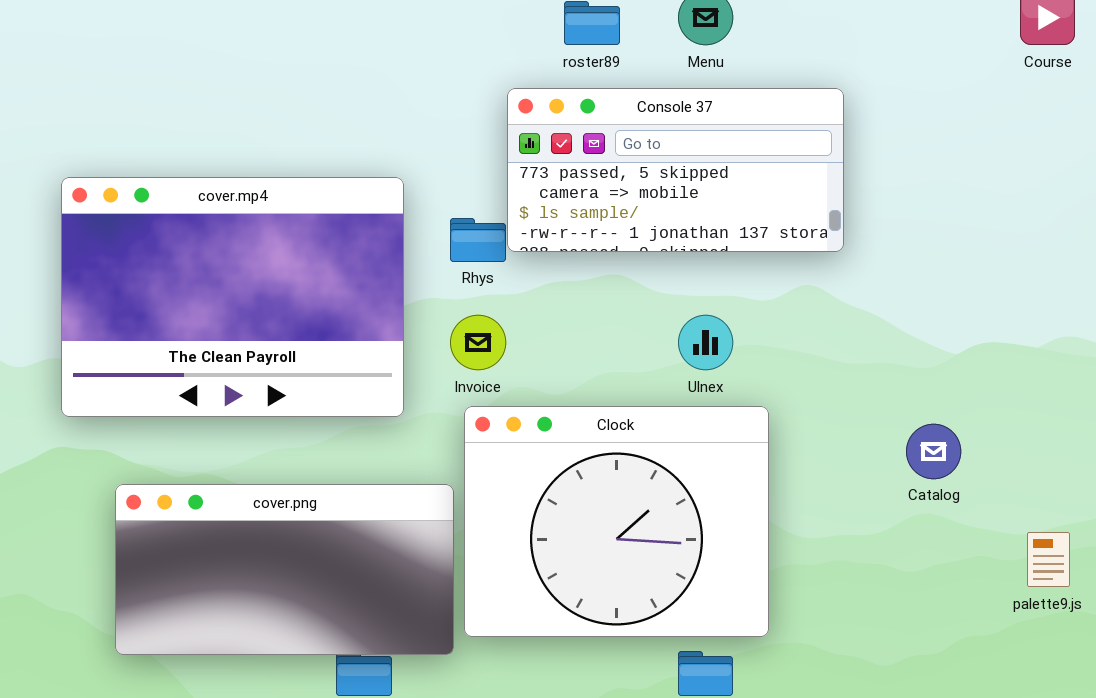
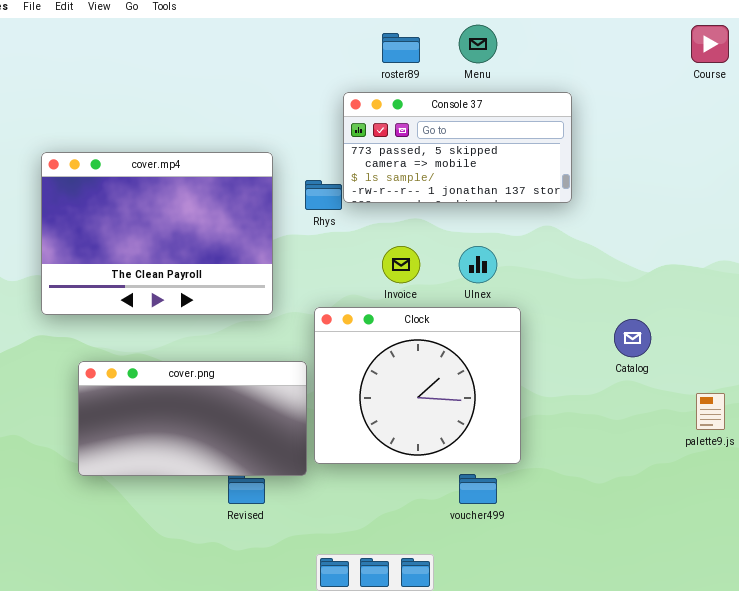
Invoice: [450,315,506,370] -> [382,246,420,283], moved

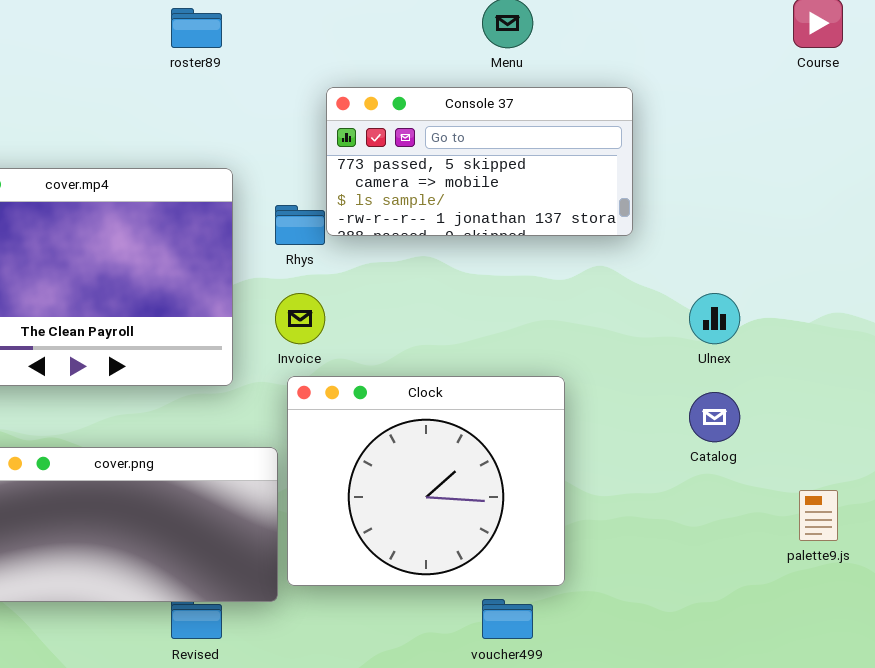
roster89: [382,33,420,63] -> [171,8,222,48], moved
Invoice: [382,246,420,283] -> [275,293,325,344], moved
Ulnex: [459,246,497,283] -> [689,293,740,344], moved

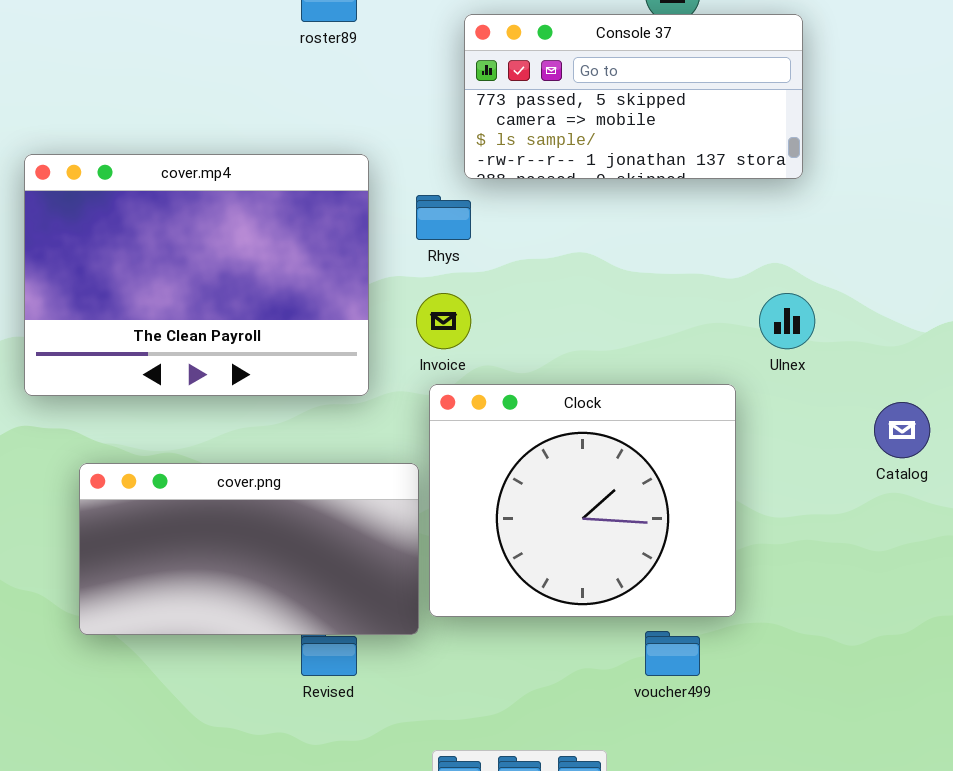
Console 37: [326,87,633,236] -> [464,14,803,179], moved
Ulnex: [689,293,740,344] -> [759,293,815,349], moved

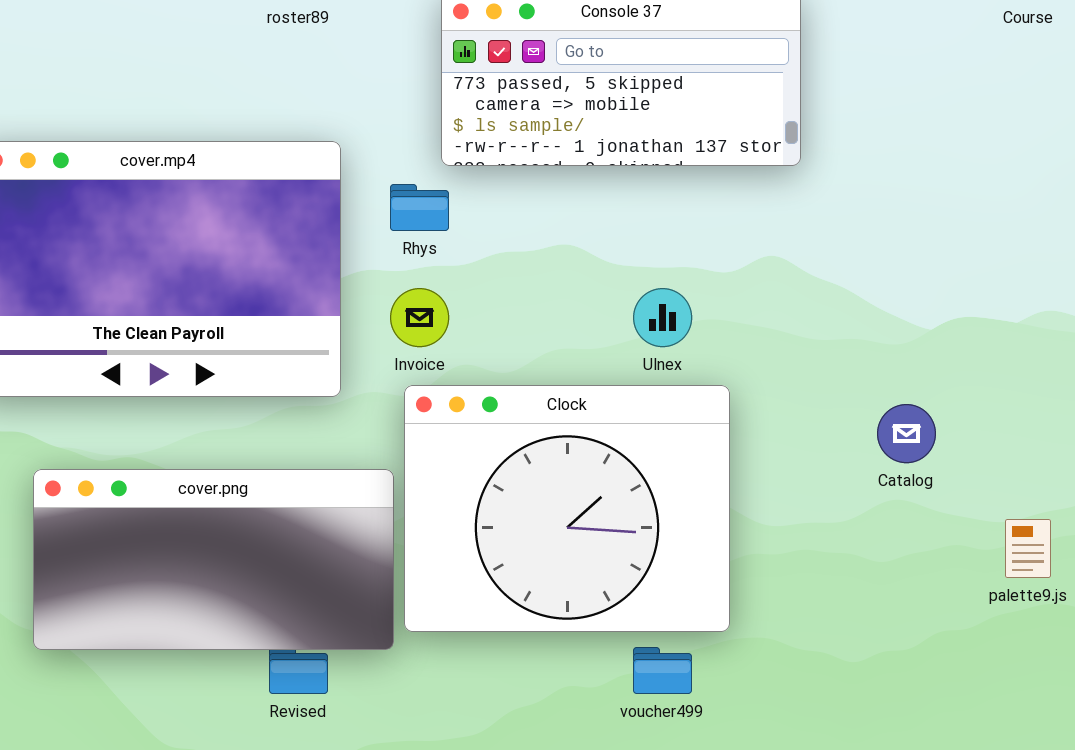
Ulnex: [759,293,815,349] -> [633,288,692,347], moved

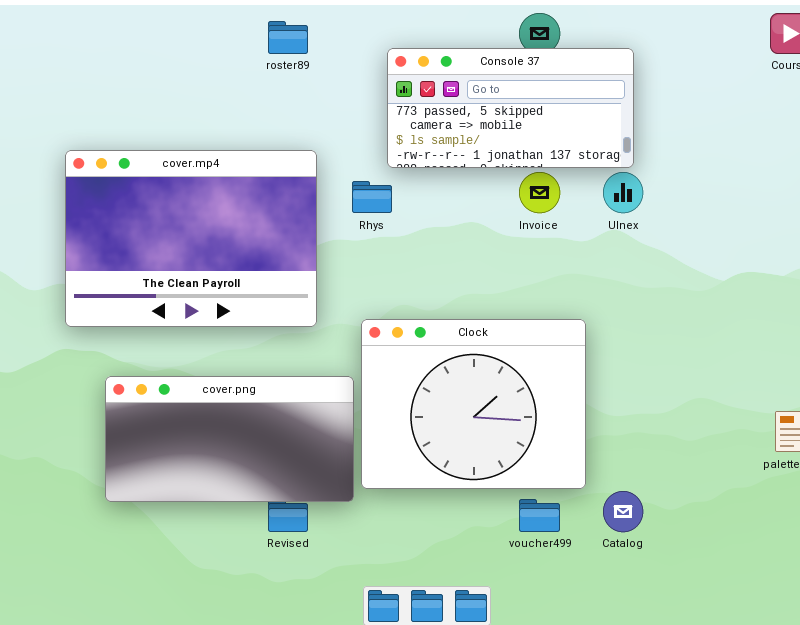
Invoice: [390,288,449,347] -> [519,172,560,213], moved
Ulnex: [633,288,692,347] -> [603,172,643,213], moved
Catalog: [877,404,936,463] -> [603,491,643,532], moved

